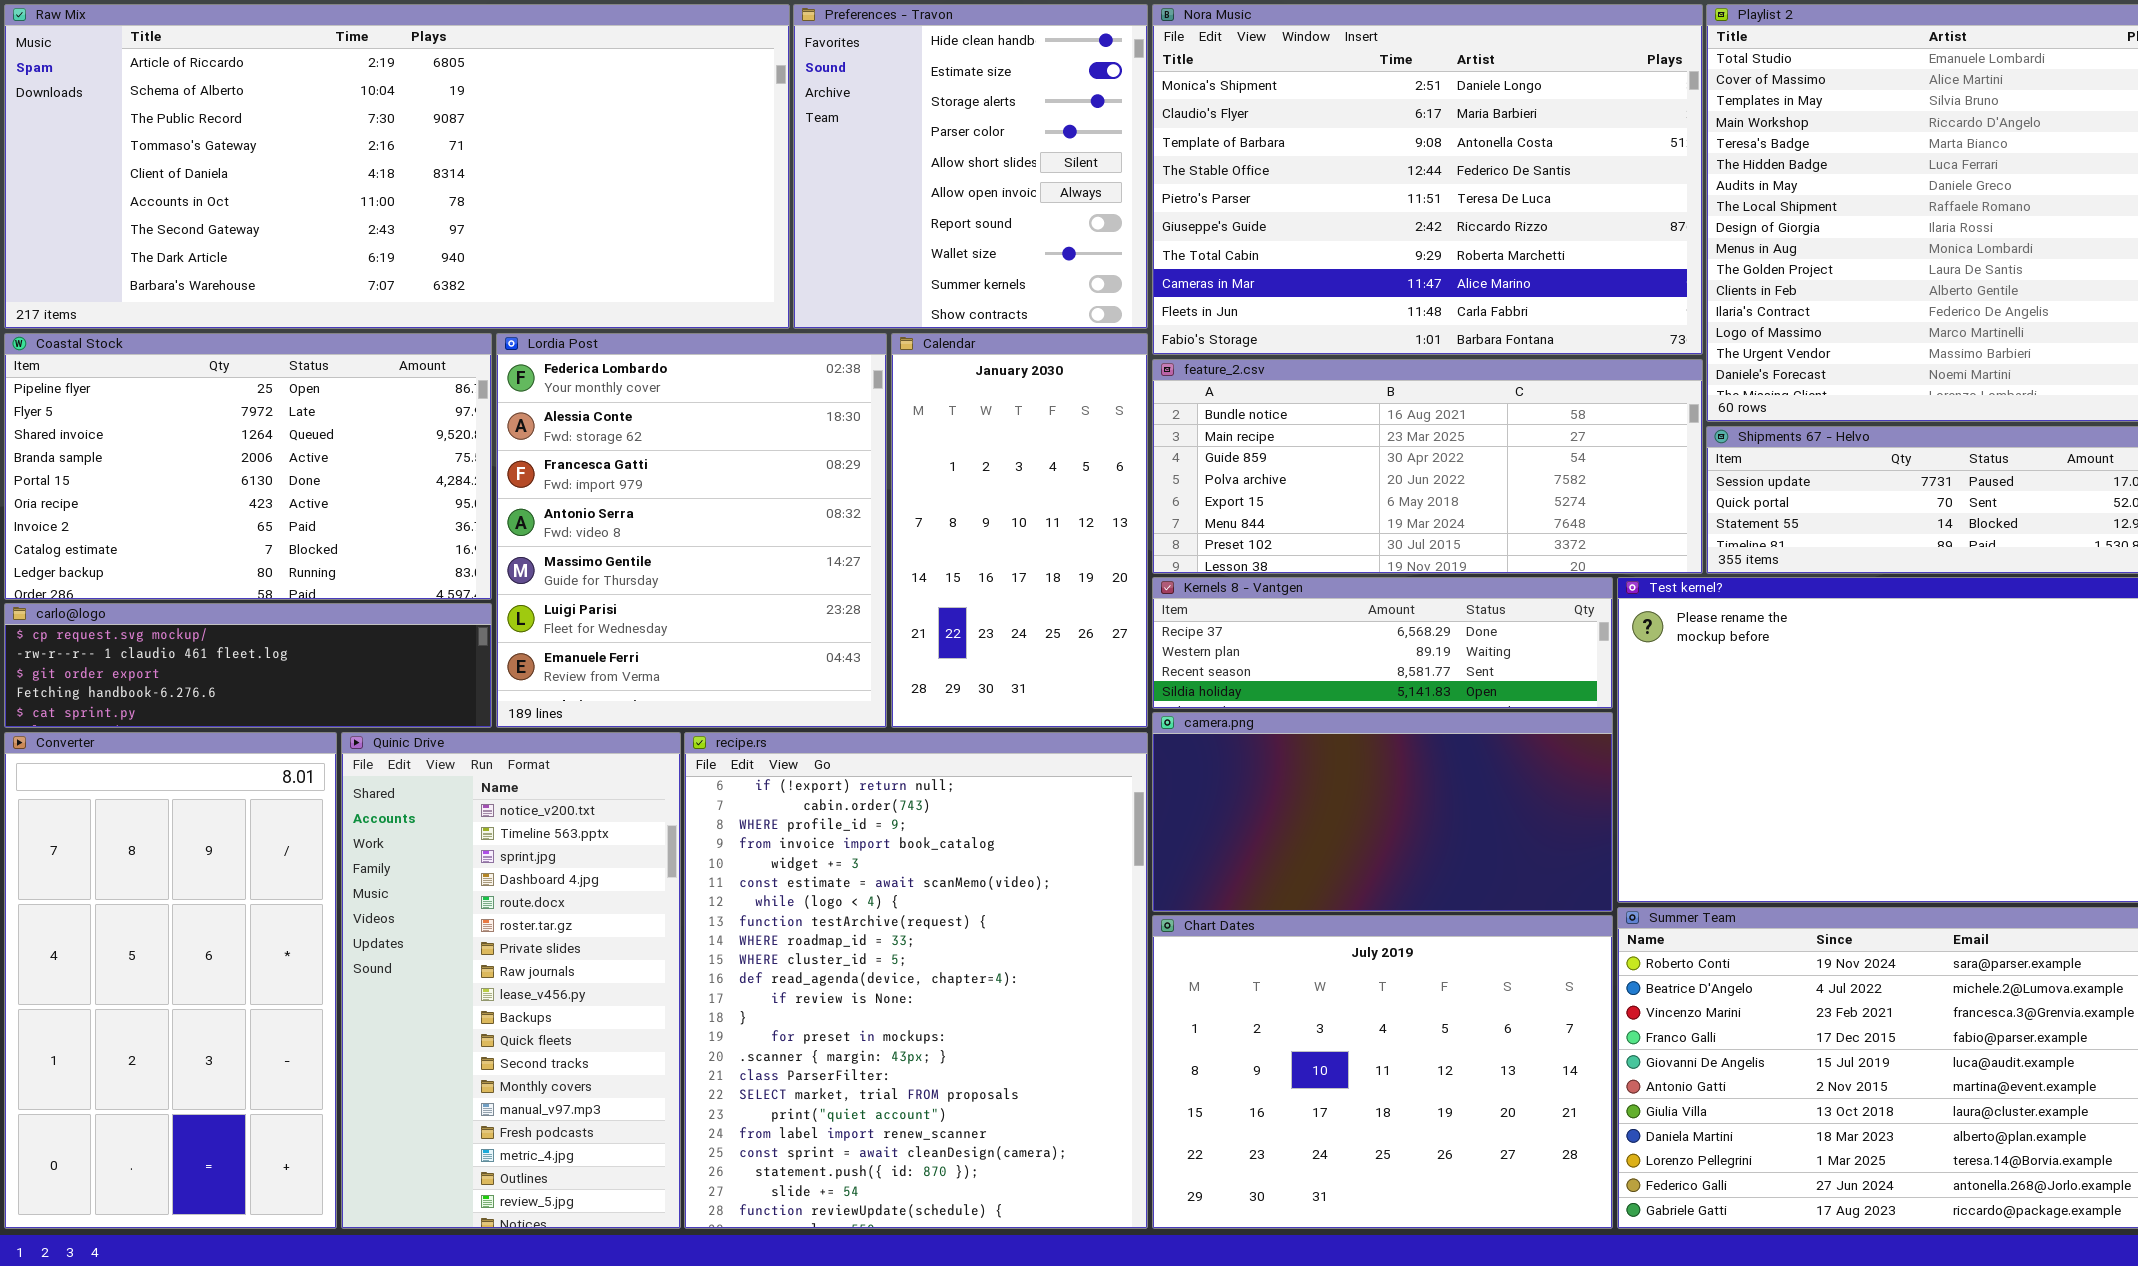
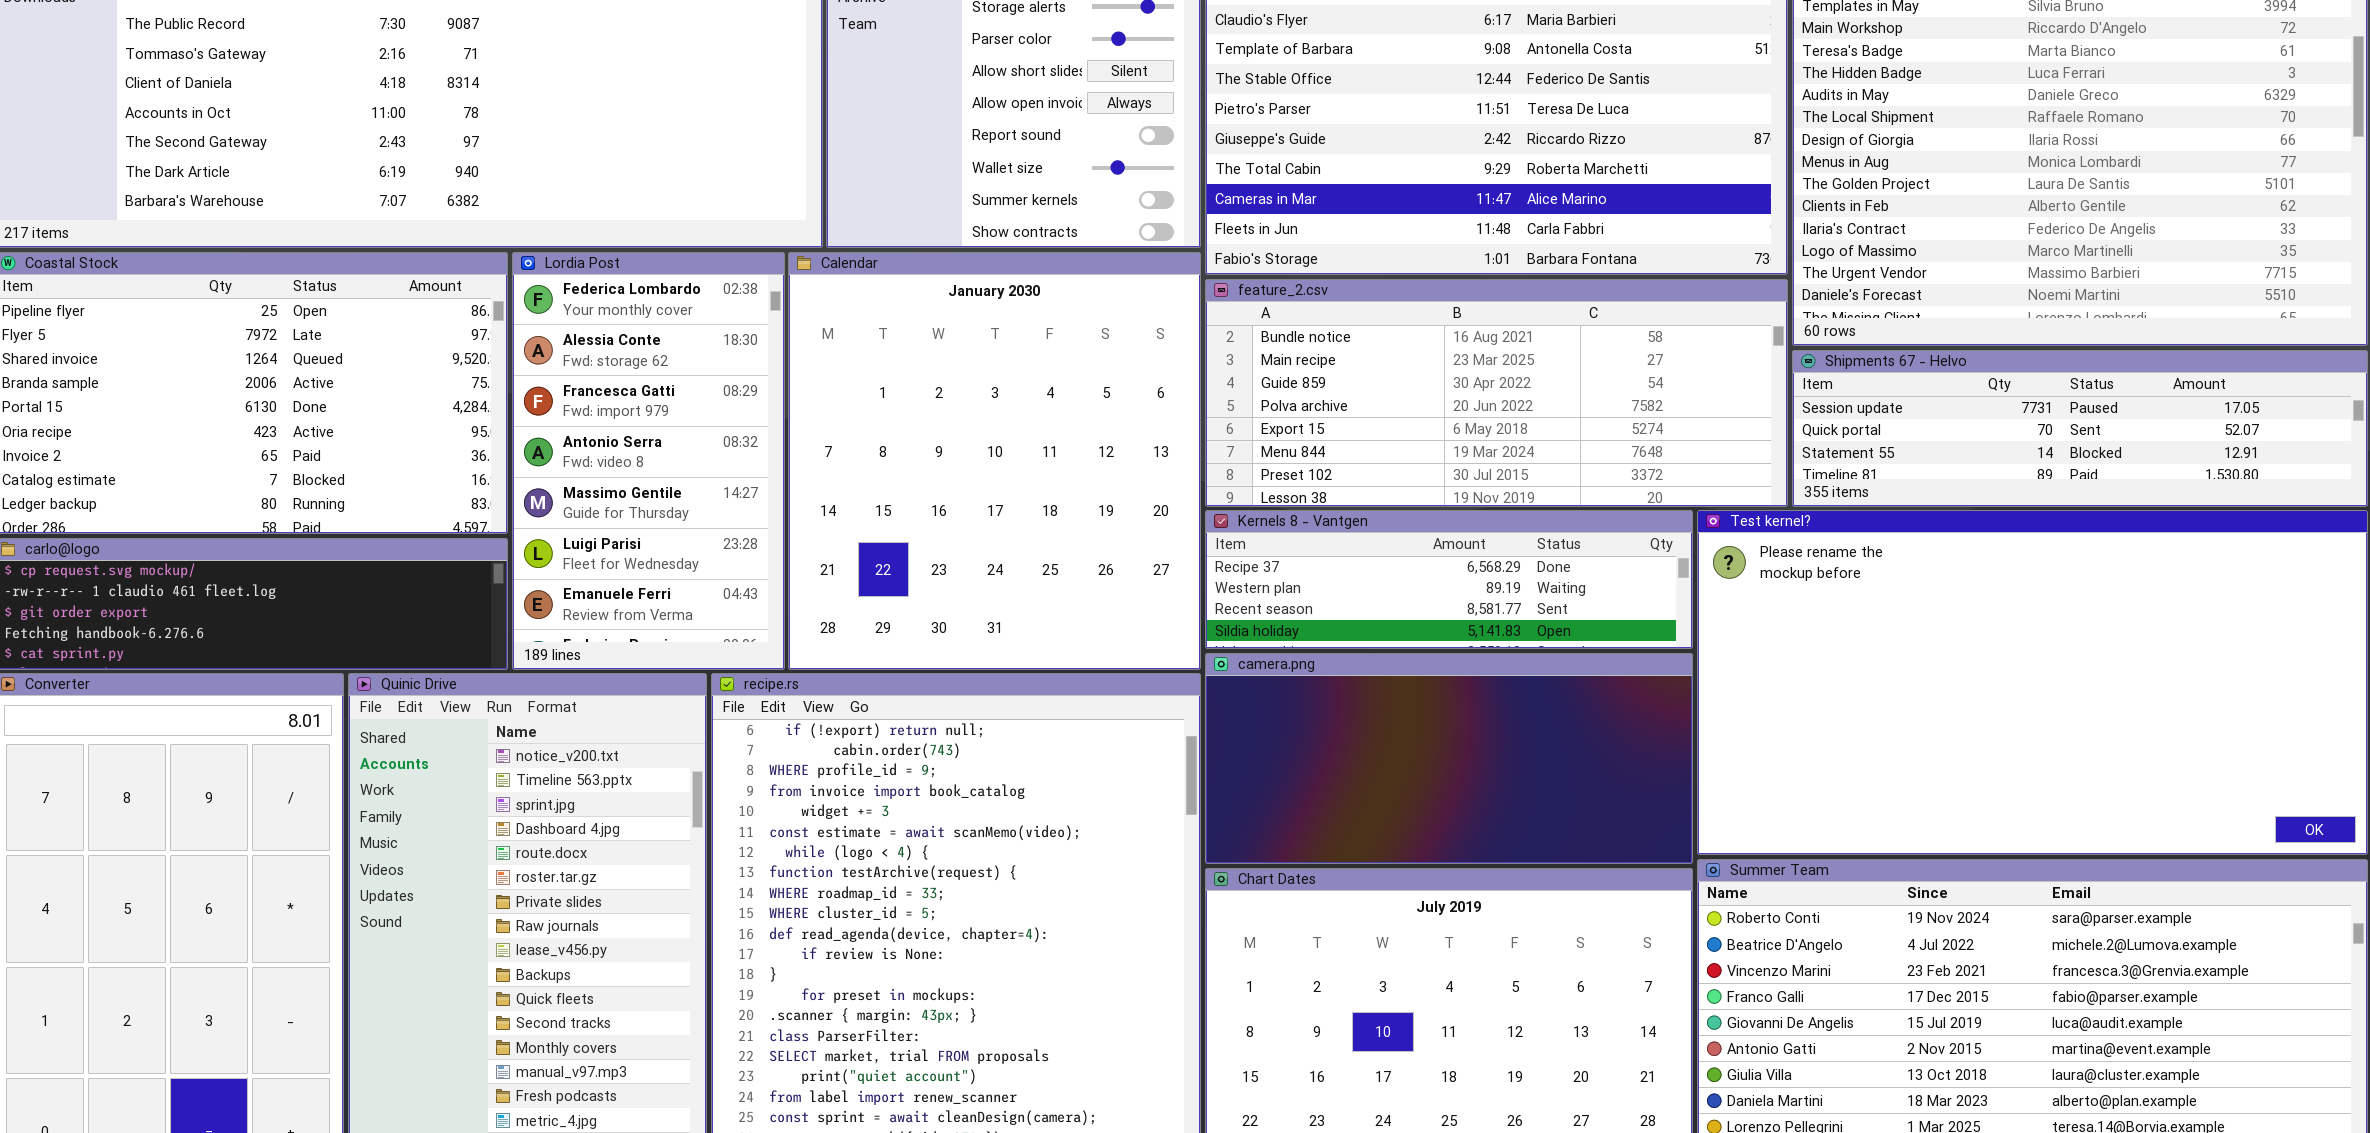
Lordia Post: [496,333,887,728] -> [512,252,785,670], resized
Calendar: [891,333,1148,728] -> [788,252,1201,670], resized

